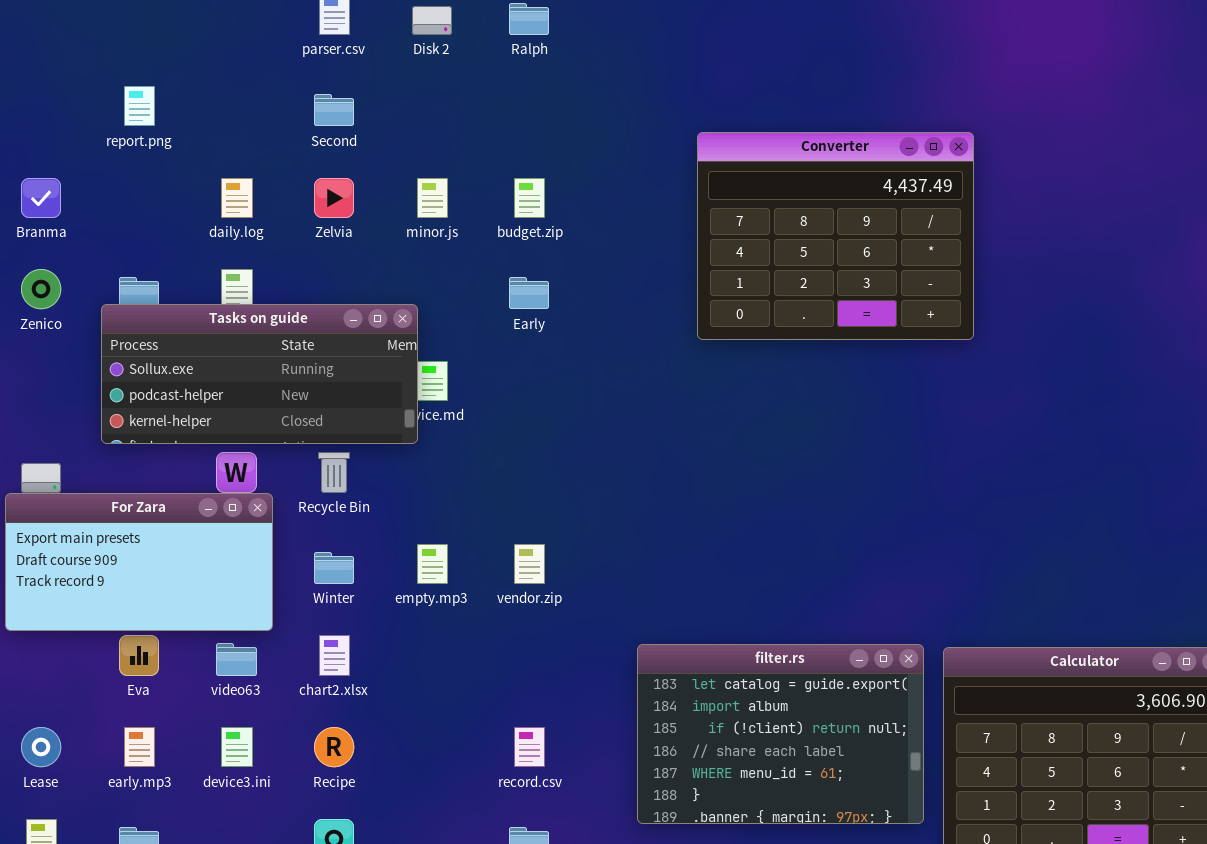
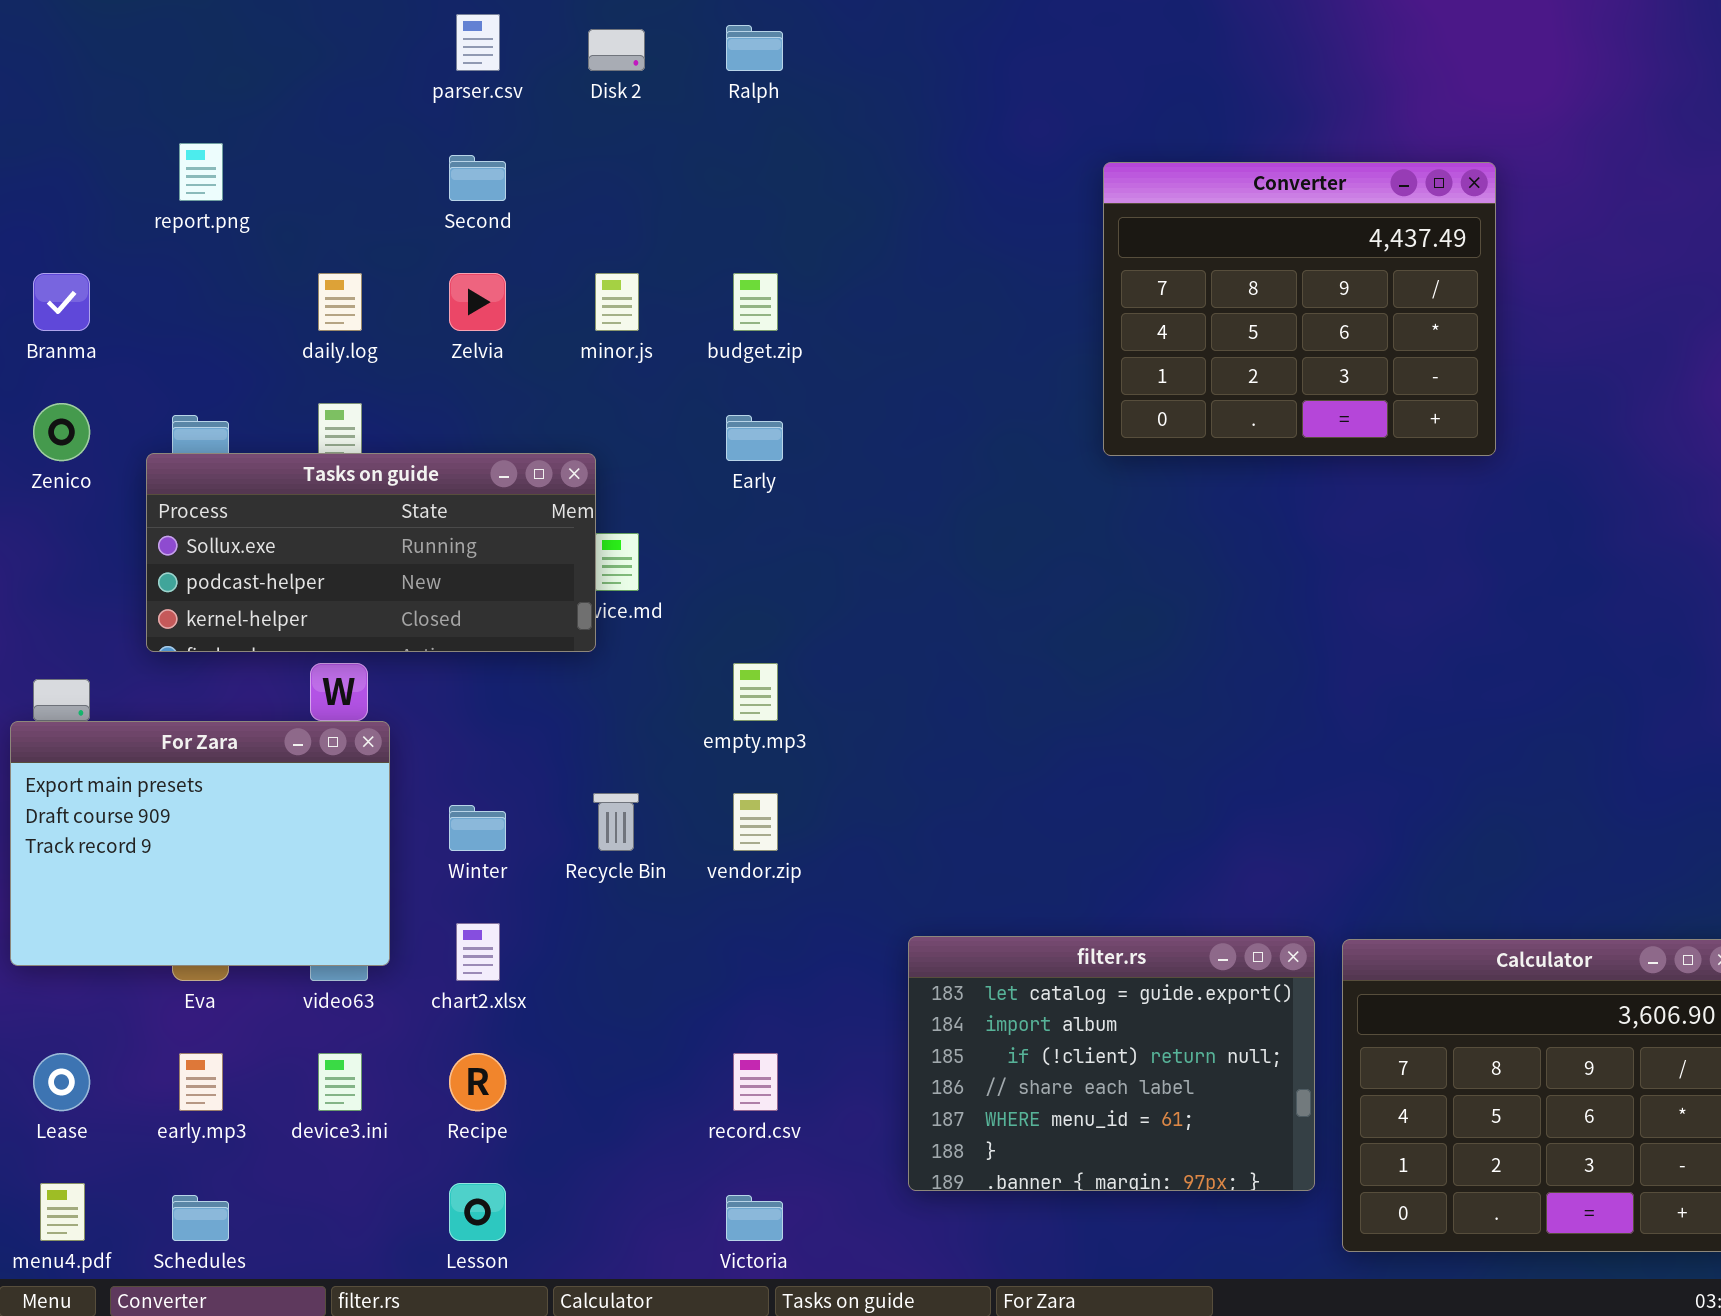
Converter: [697,132,974,340] -> [1103,162,1496,456], moved
Recycle Bin: [318,452,350,493] -> [593,793,639,851], moved
For Zara: [5,493,273,631] -> [10,721,390,966], resized
empty.mp3: [417,544,448,584] -> [733,663,778,721], moved

